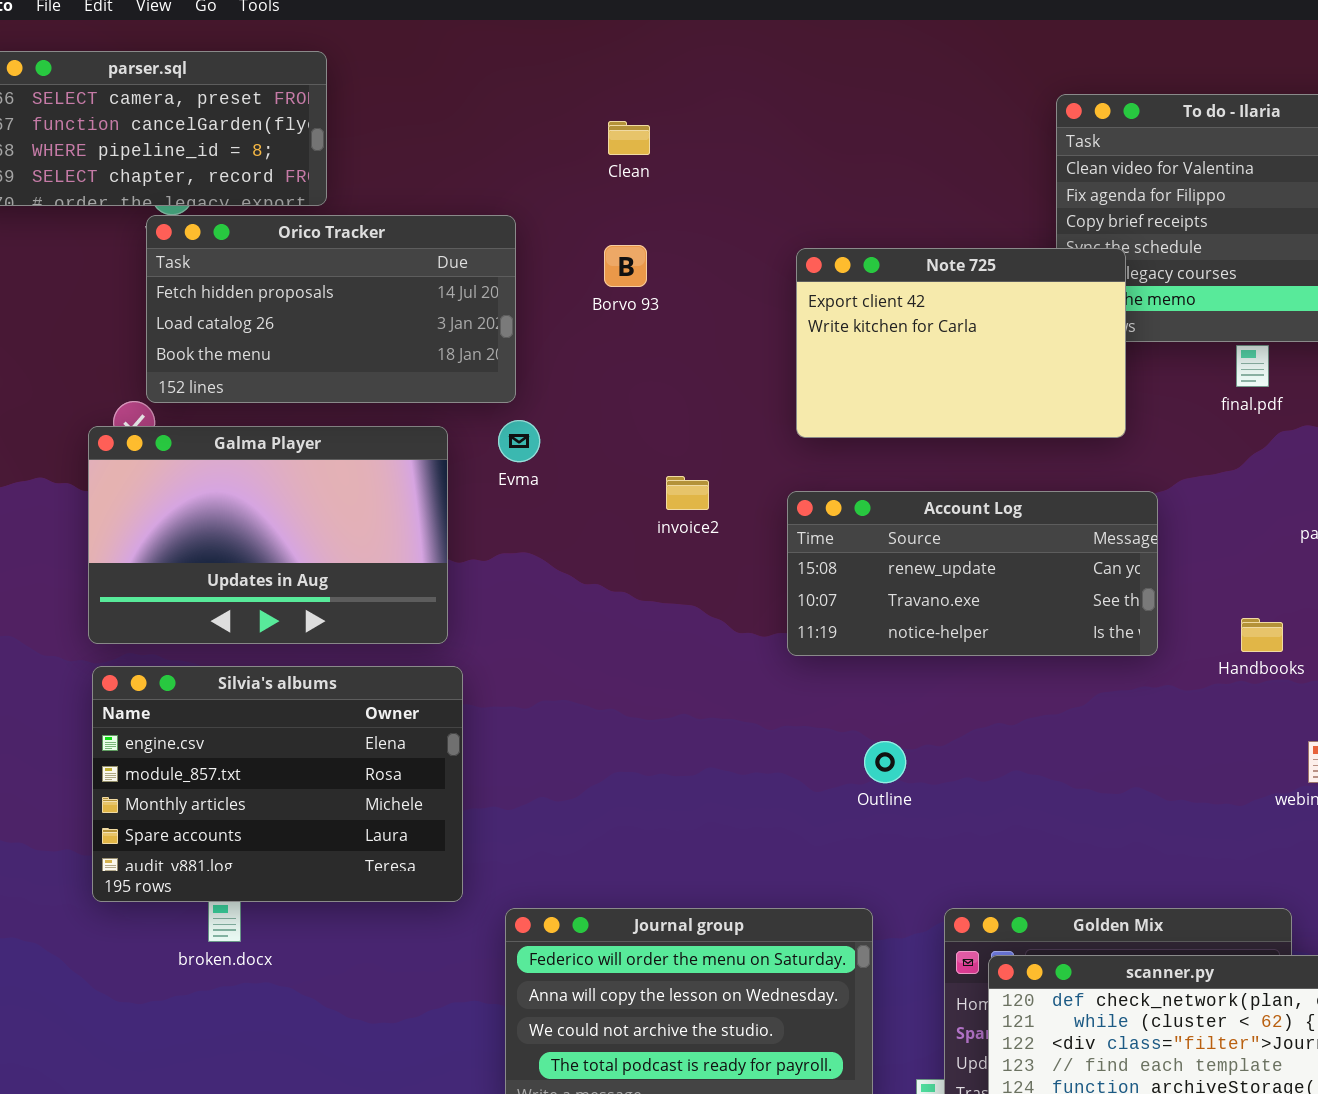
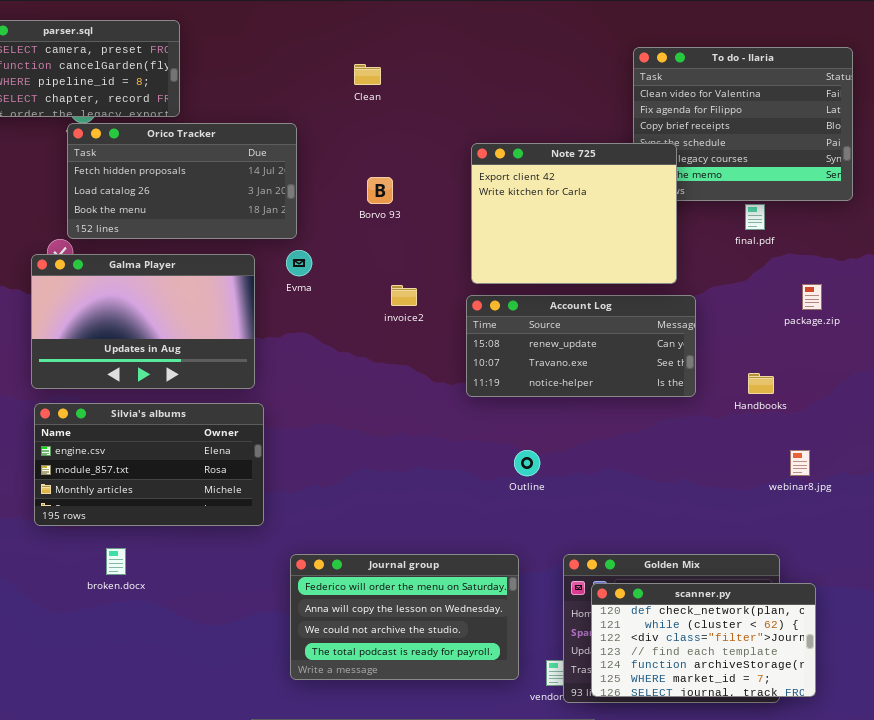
Borvo 93: [604,245,647,287] -> [367,177,393,204], moved
Note 725: [796,248,1126,438] -> [471,143,677,284], resized
Silvia's albums: [92,666,463,902] -> [34,403,264,526], resized

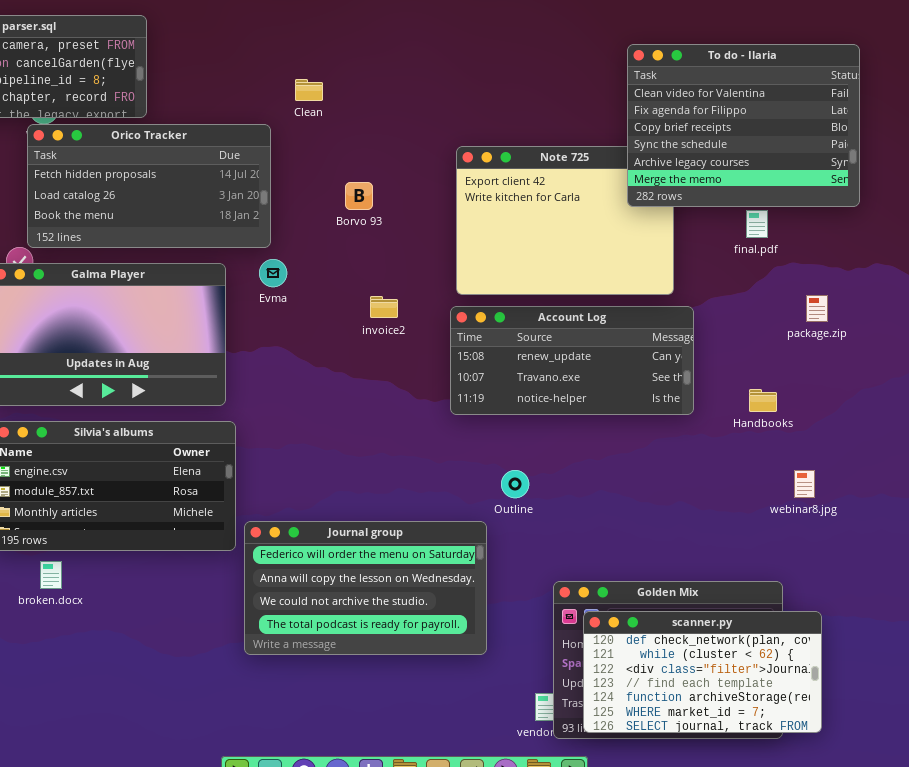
To do - Ilaria: [633,47,853,201] -> [627,44,860,207], raised
Clean: [354,64,381,85] -> [295,79,323,101], moved
broken.docx: [106,548,126,575] -> [40,561,62,589], moved
Journal group: [290,554,519,680] -> [244,521,487,655], moved

